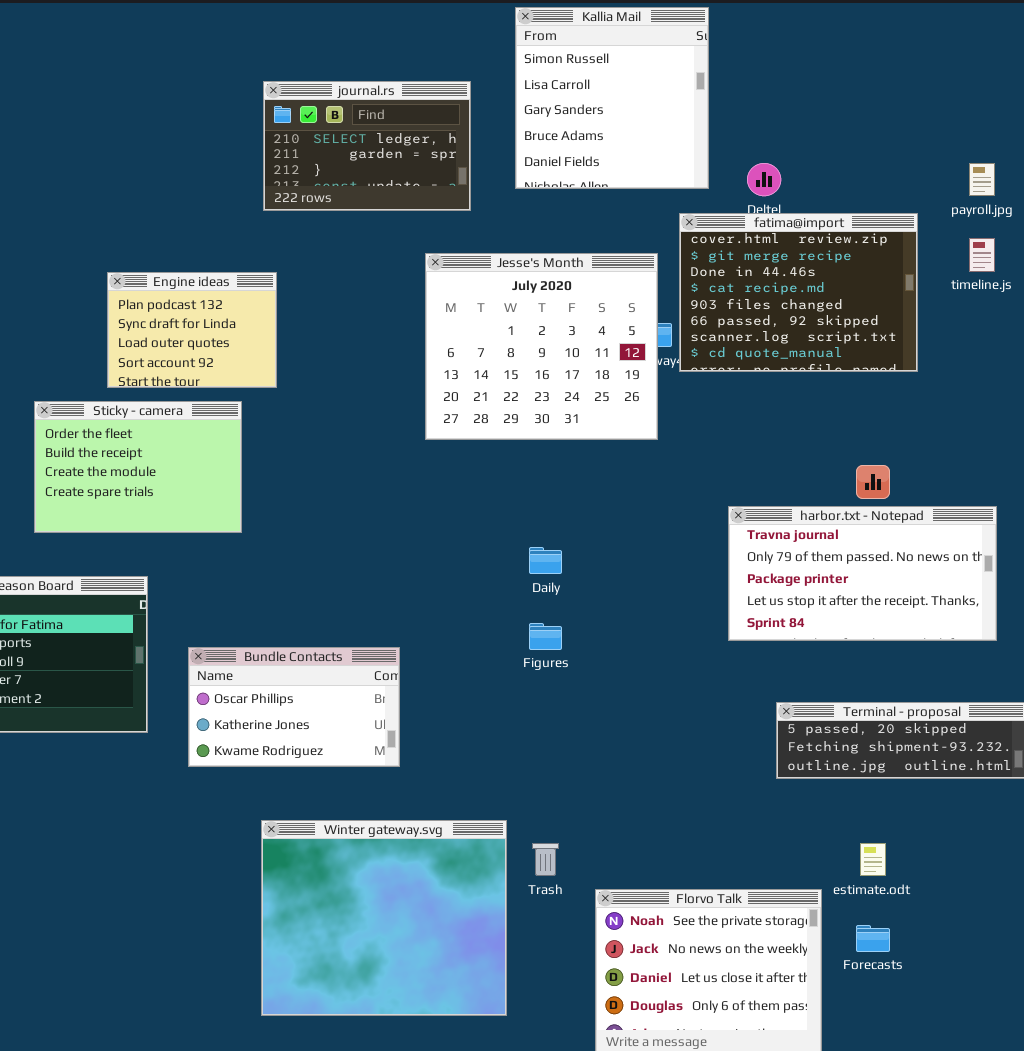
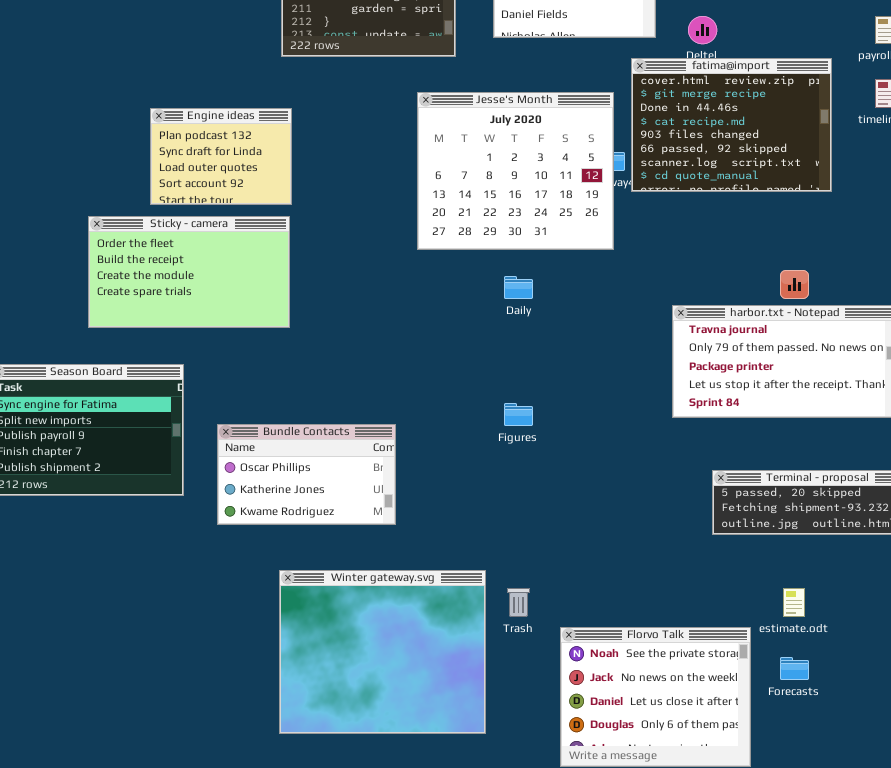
Sticky - camera: [34,401,242,533] -> [88,216,290,328], resized
Daily: [529,547,562,574] -> [504,276,533,299], moved

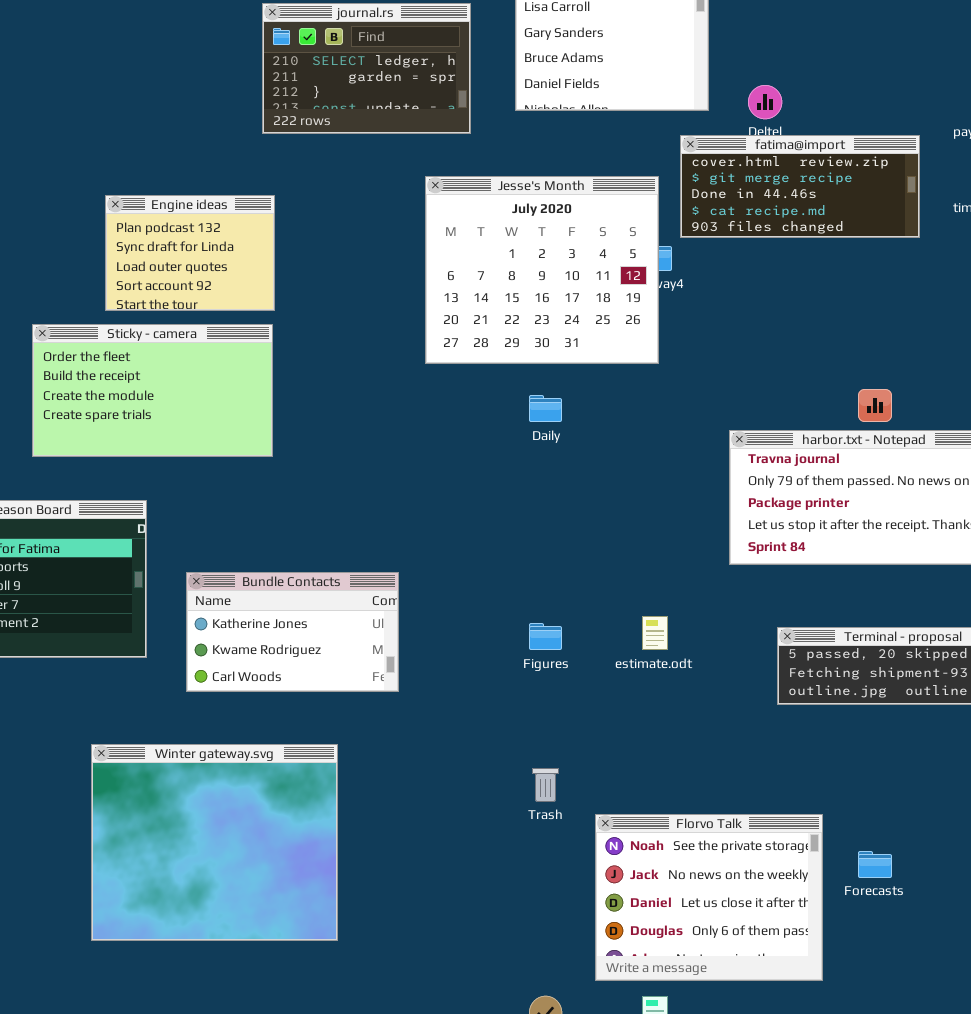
fatima@import: [631,58,832,192] -> [680,135,920,238], resized
Figures: [504,403,533,426] -> [529,623,562,650], moved
Bundle Contacts: [217,424,396,525] -> [186,572,399,692], scrolled down 1 row
Winter gateway.svg: [279,570,486,734] -> [91,744,338,941], moved
estimate.odt: [783,588,805,617] -> [642,616,668,650], moved

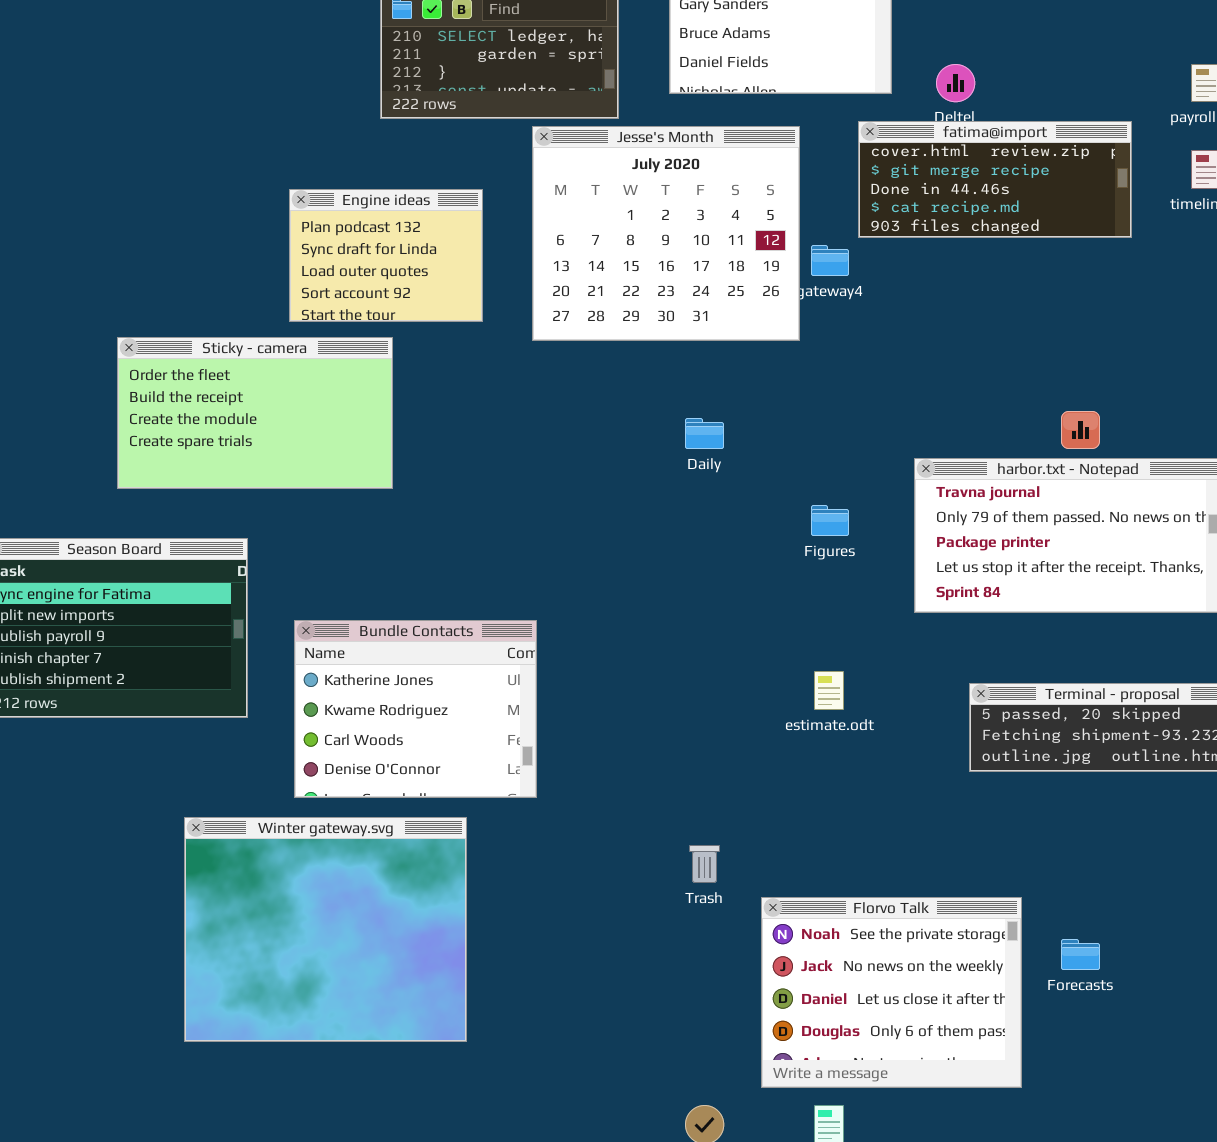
Jesse's Month: [425,176,659,364] -> [532,126,800,341], moved
Engine ideas: [105,195,275,311] -> [289,189,483,322], moved
Bundle Contacts: [186,572,399,692] -> [294,620,537,798], resized
Figures: [529,623,562,650] -> [811,505,849,536], moved

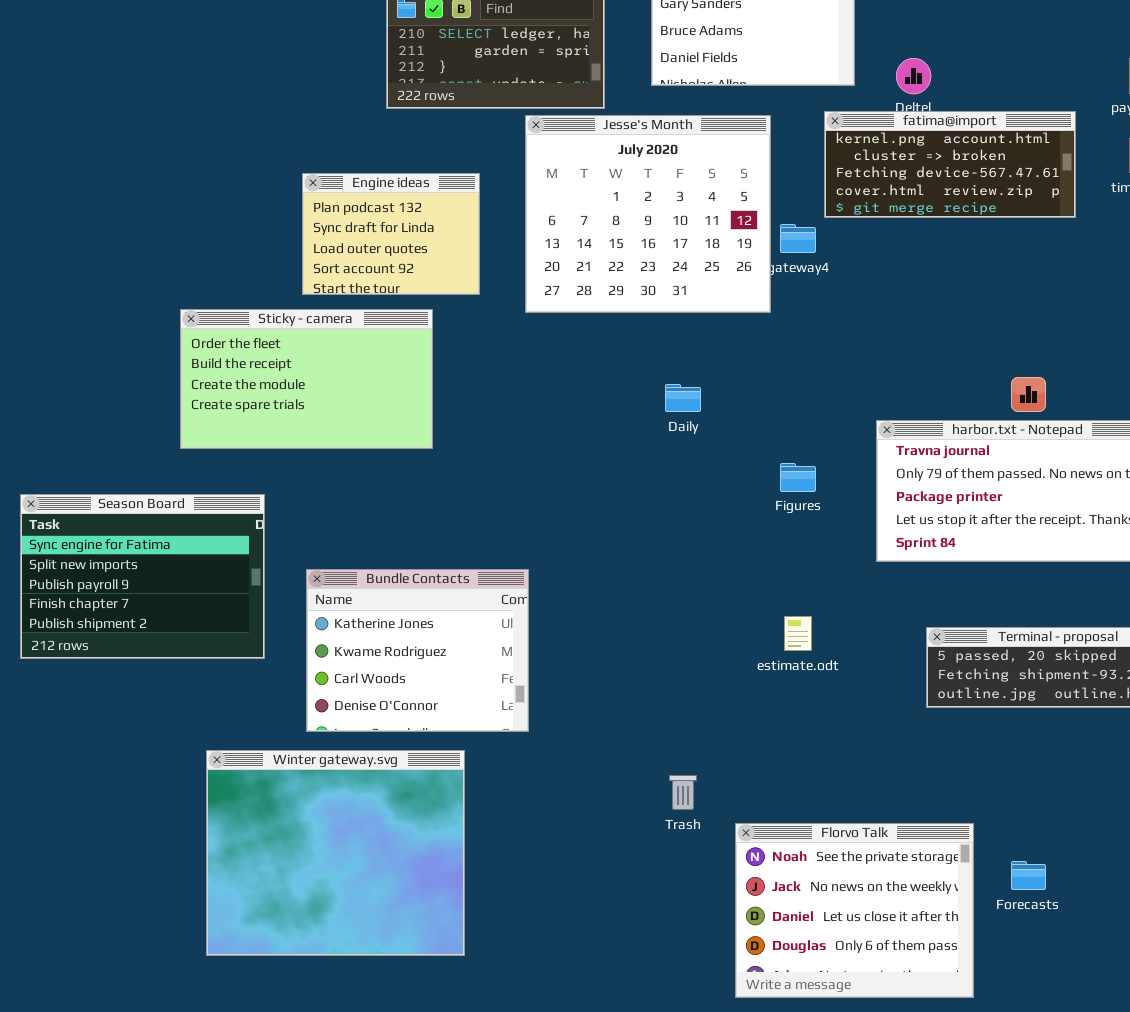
fatima@import: [858,121,1132,238] -> [824,111,1076,218], scrolled up 3 rows
Sticky - camera: [117,337,393,489] -> [180,309,433,449], moved

